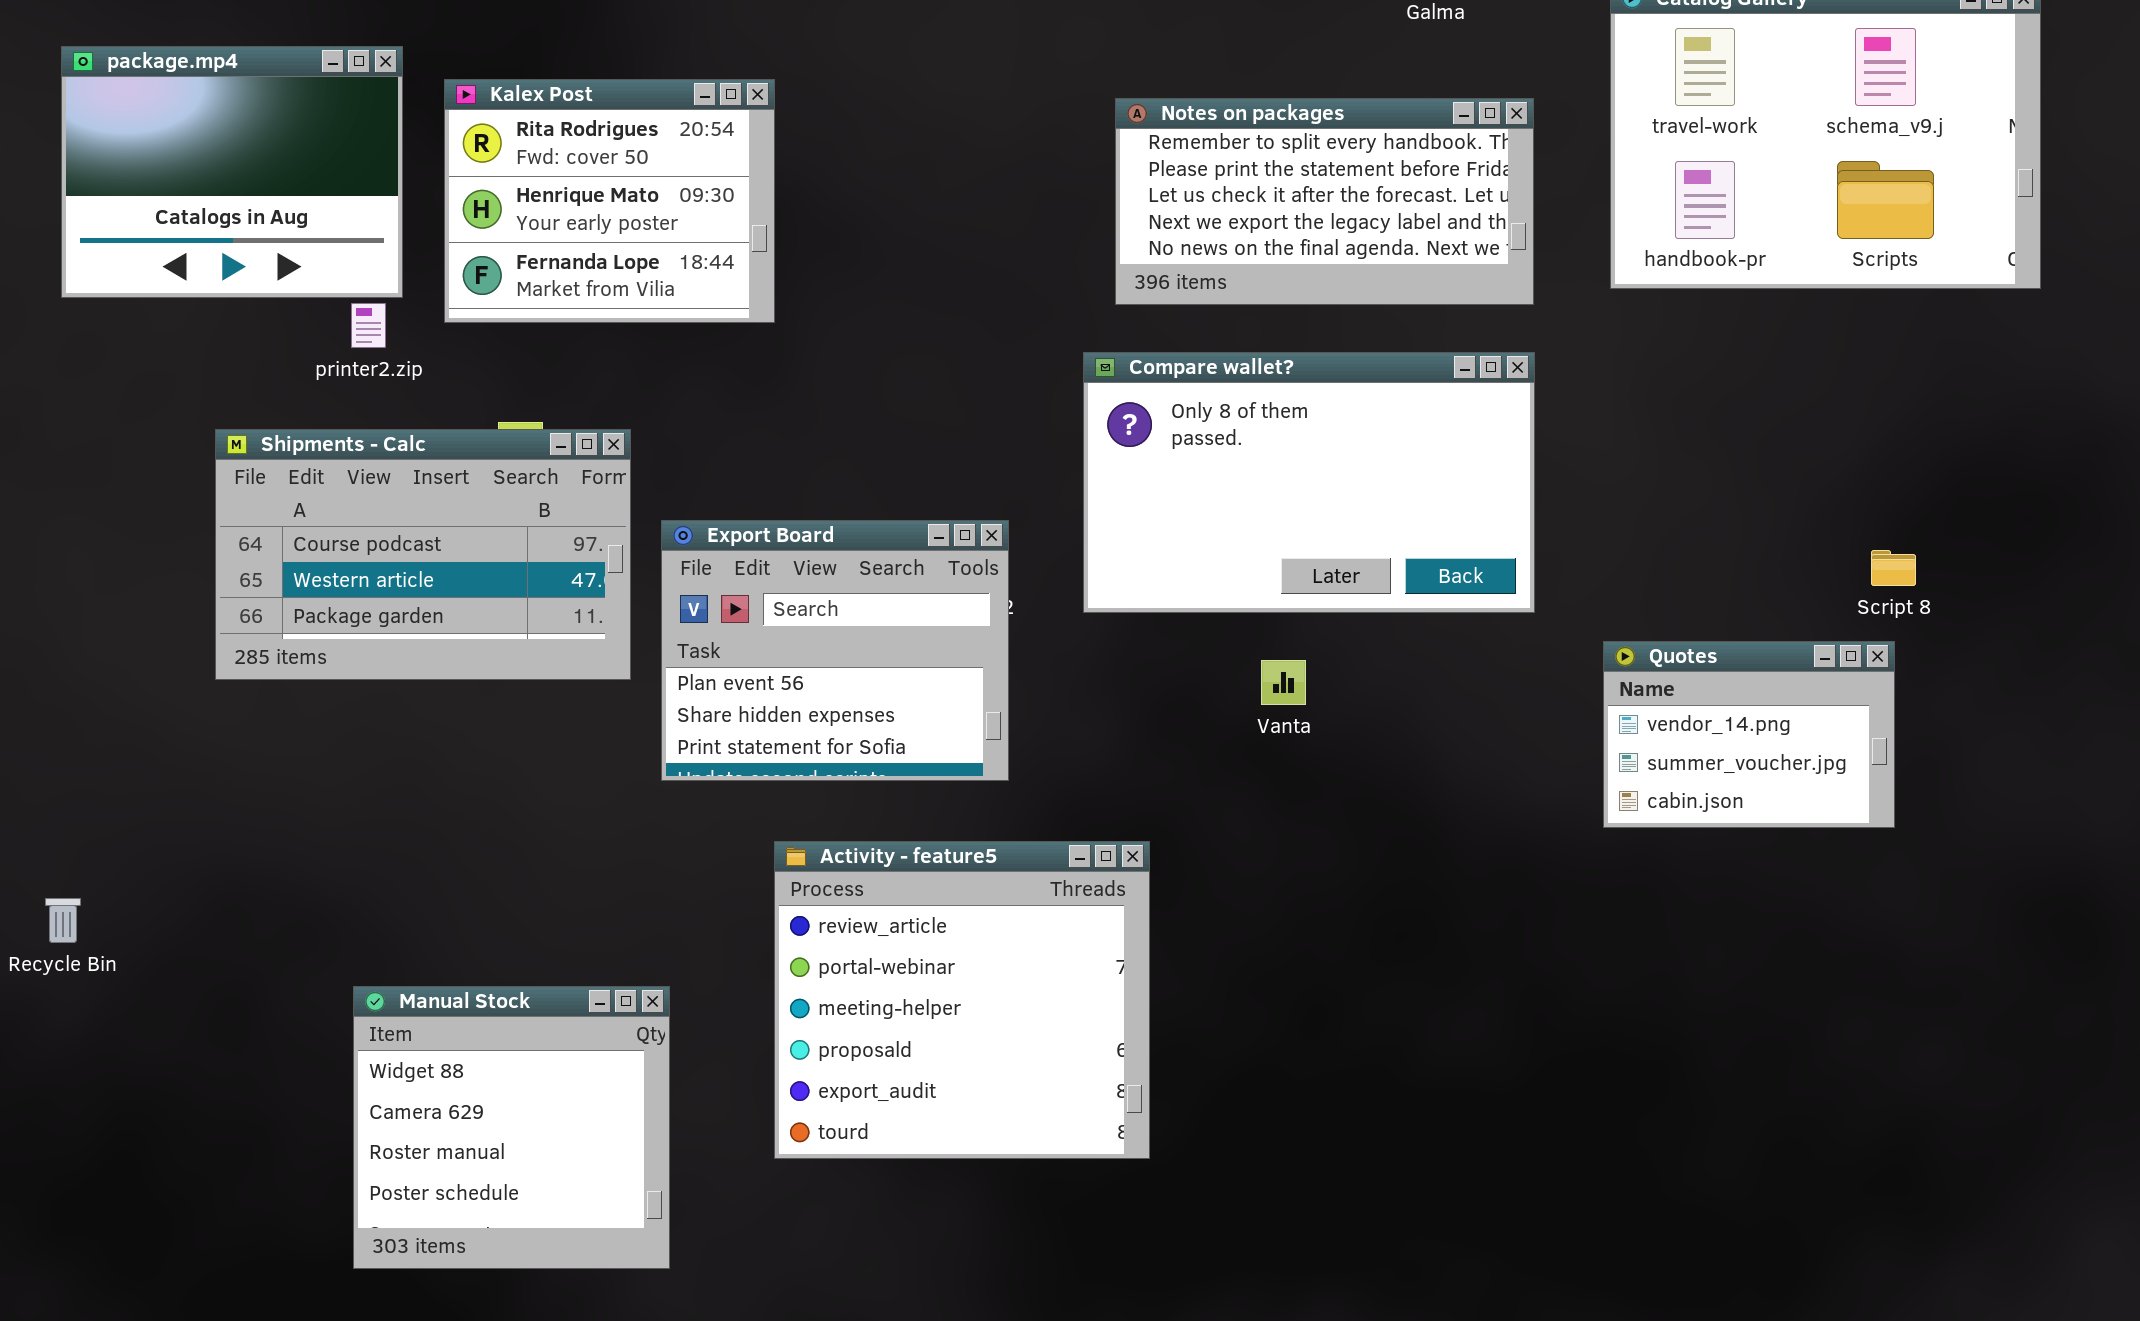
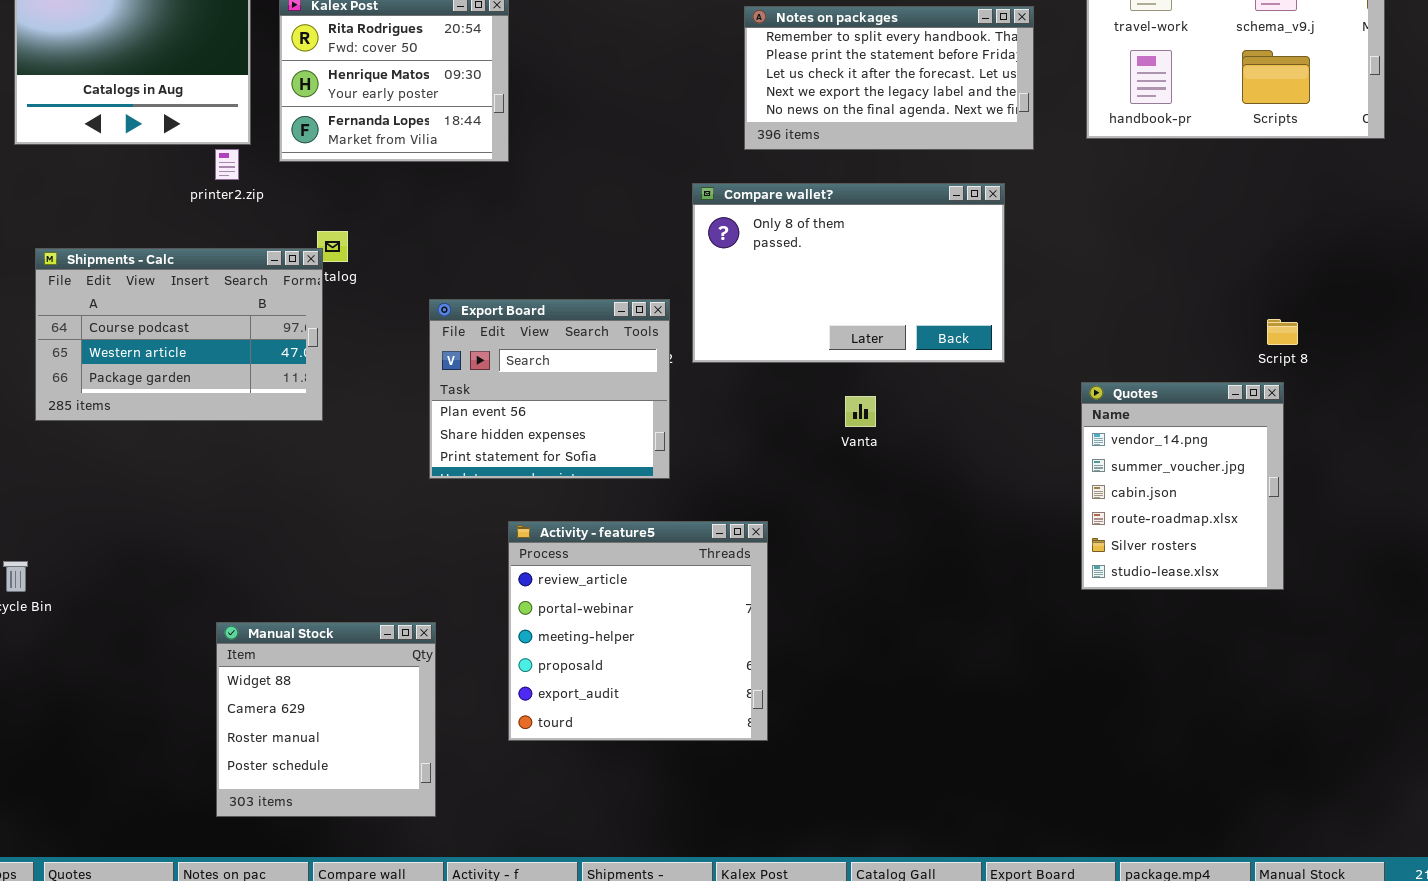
Compare wallet?: [1083,352,1535,613] -> [692,183,1005,363], moved
Shipments - Calc: [215,429,631,680] -> [35,248,323,421], moved
Quotes: [1603,641,1895,828] -> [1081,382,1284,590], resized

